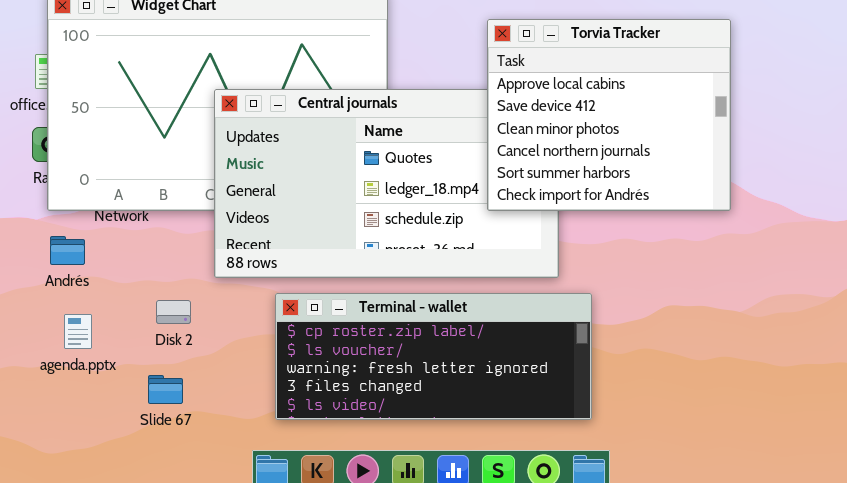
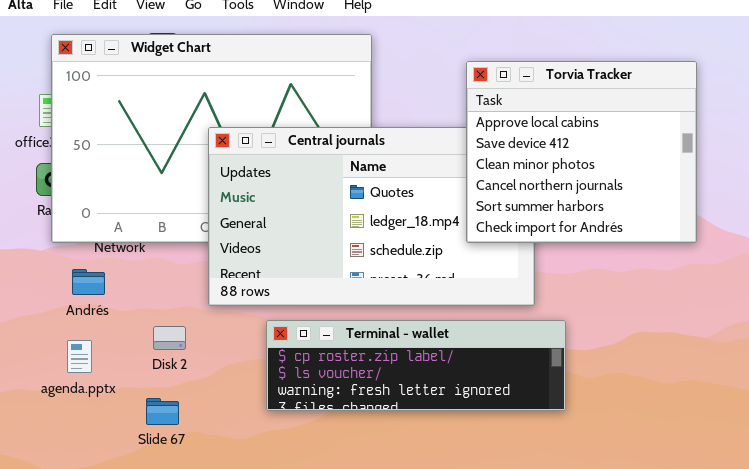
Andrés: [50,236,85,265] -> [72,269,105,295], moved
Terminal - wallet: [275,293,592,420] -> [266,320,566,411], resized

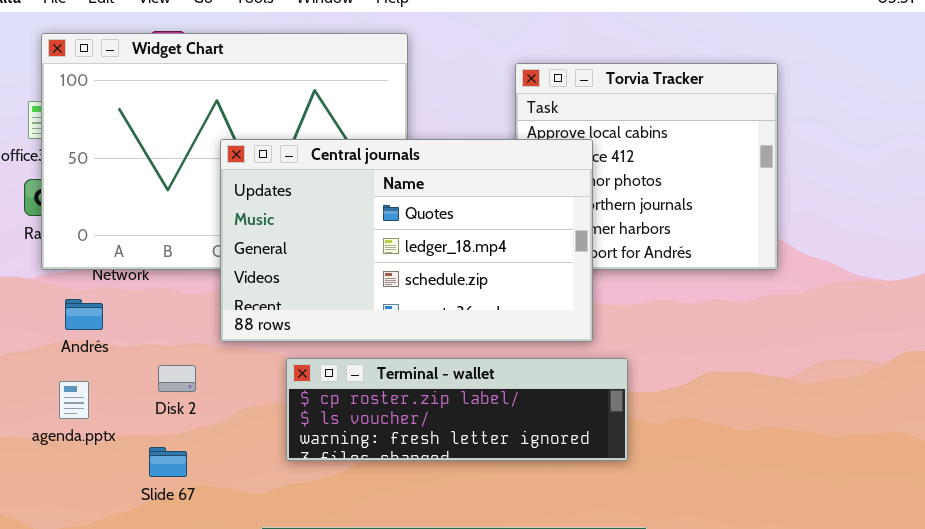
Central journals: [208,127,535,306] -> [220,139,593,342], raised

